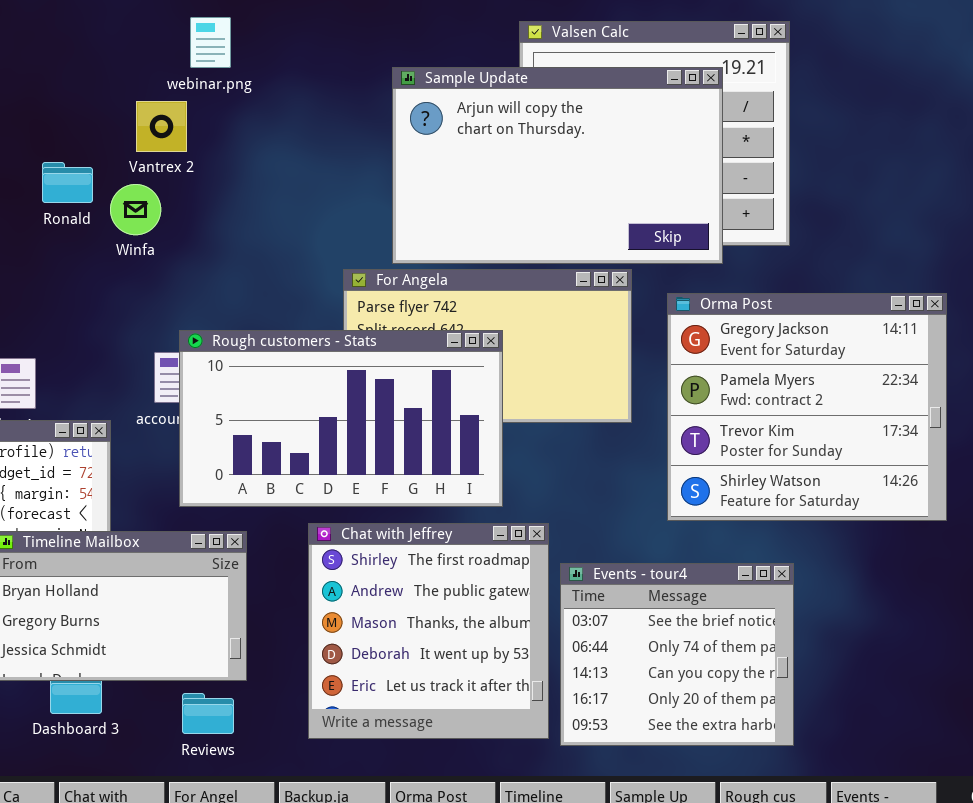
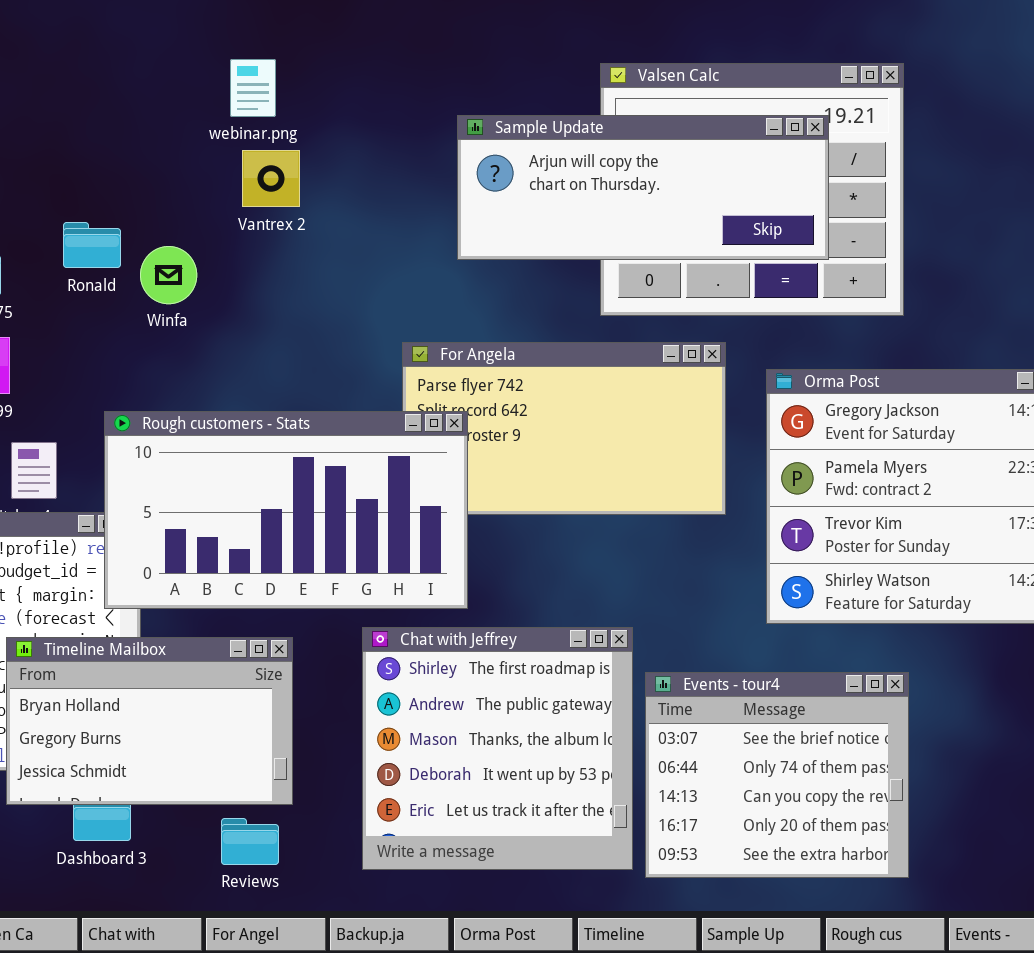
Sample Update: [392,67,723,264] -> [457,115,829,260], resized
Vantrex 2: [136,101,187,152] -> [242,150,300,207], moved
Rough customers - Stats: [179,330,503,507] -> [104,411,468,609], moved

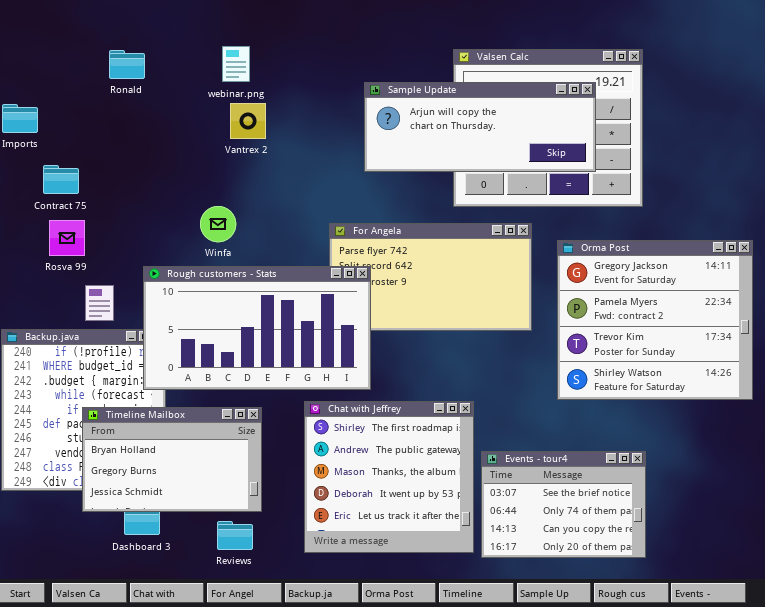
Ronald: [63,222,121,268] -> [109,50,145,79], moved
Winfa: [140,246,197,304] -> [200,206,236,242], moved
Events - tour4: [645,672,909,878] -> [481,451,646,558], resized

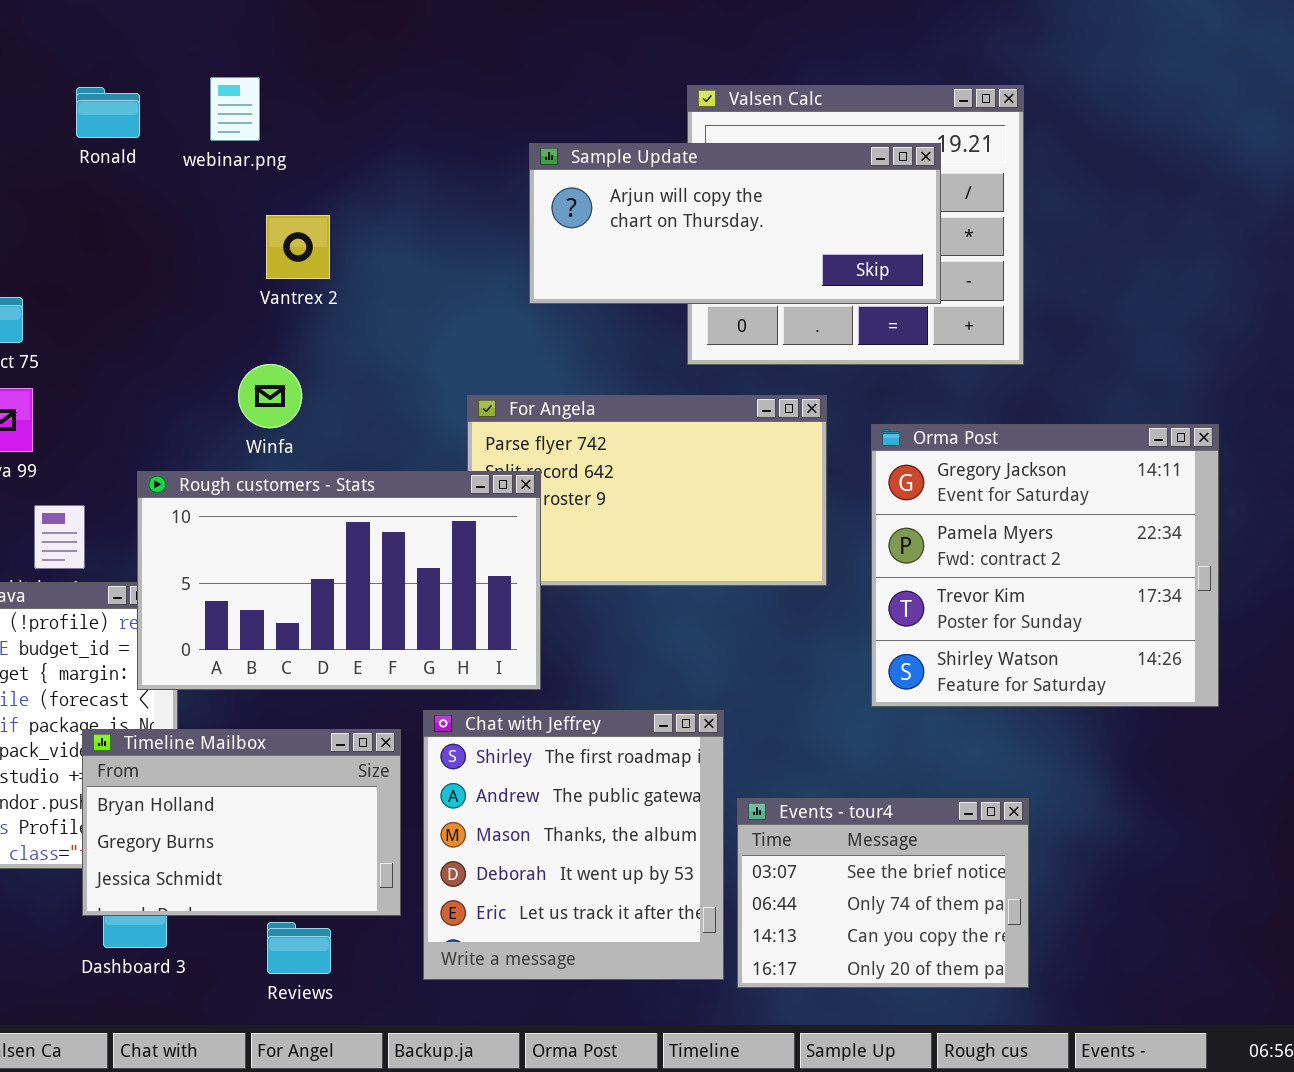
webinar.png: [222,46,250,82] -> [210,77,260,141], moved
Vantrex 2: [230,103,266,139] -> [266,215,330,279], moved
Timeline Mailbox: [82,407,262,512] -> [82,729,401,916], moved

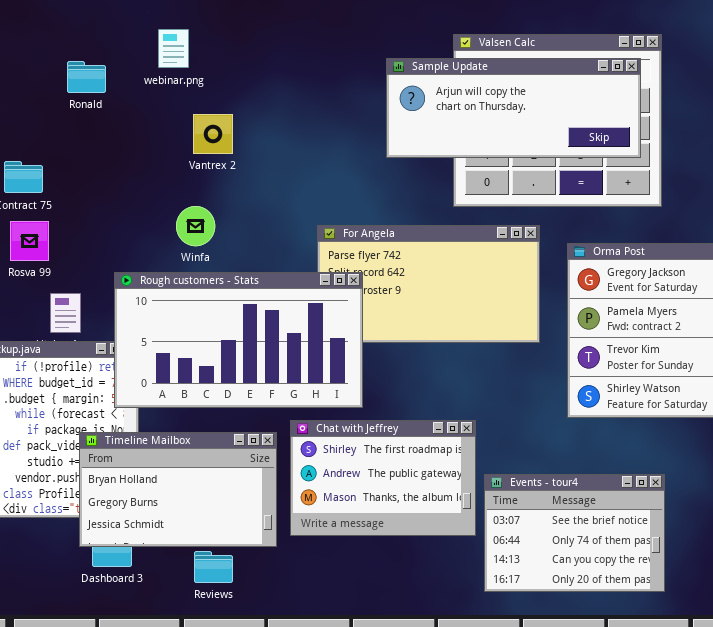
Ronald: [76,87,140,138] -> [67,61,106,93], moved
Sample Update: [529,143,941,304] -> [386,58,641,158], moved
Chat with Jeffrey: [423,710,724,980] -> [290,420,476,536], resized

